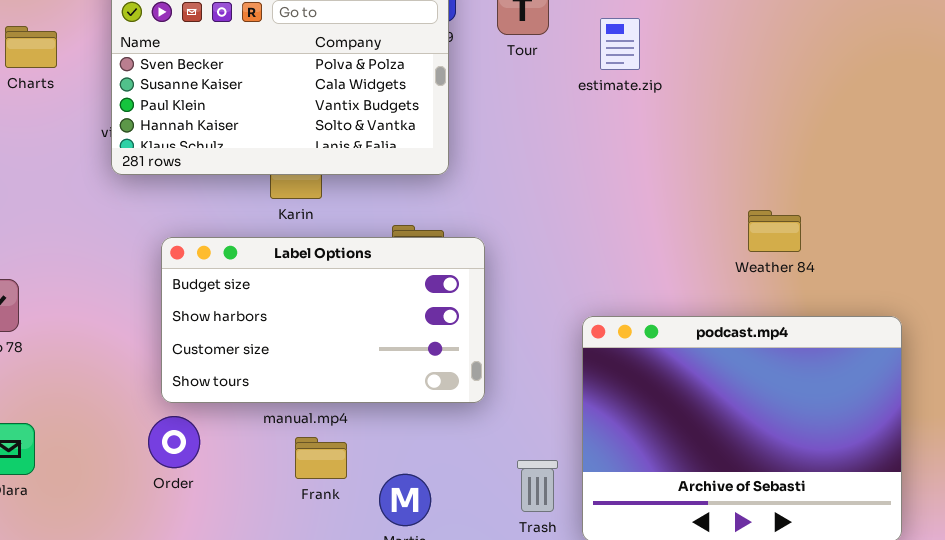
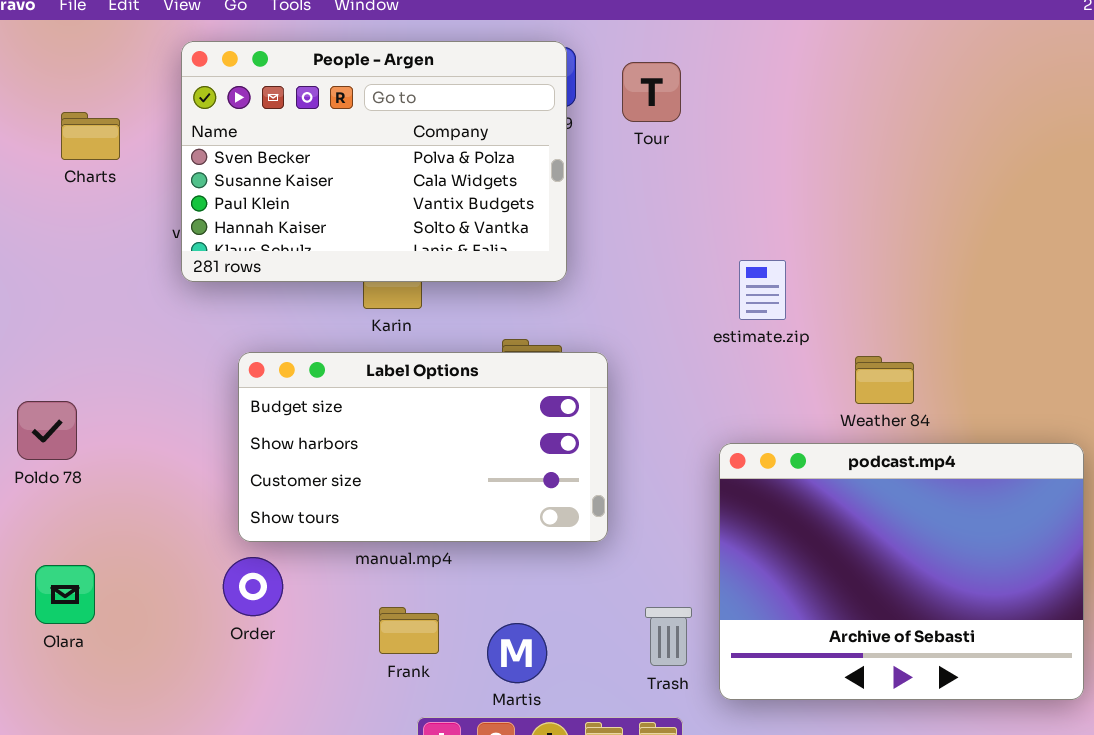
estimate.zip: [600,18,640,70] -> [739,260,786,320], moved
Weather 84: [748,210,801,252] -> [855,356,914,404], moved
Frank: [295,437,347,479] -> [379,607,439,654], moved

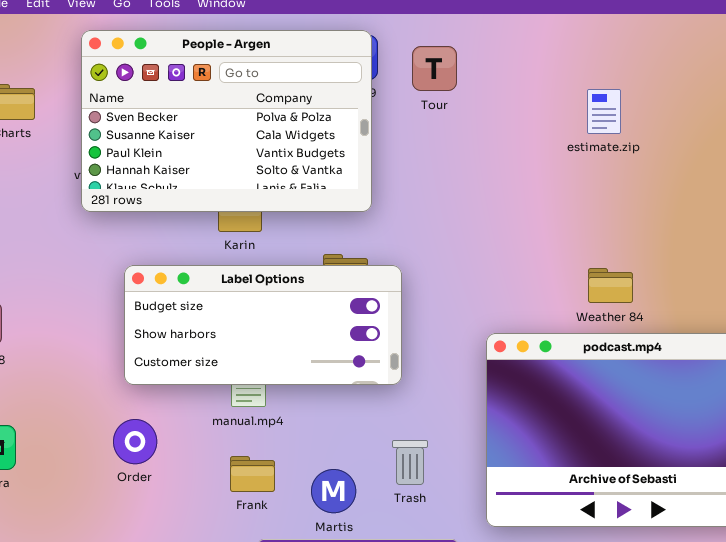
estimate.zip: [739,260,786,320] -> [587,89,621,134], moved
Label Options: [238,352,608,542] -> [124,265,402,385], resized
Trash: [645,607,692,666] -> [392,440,428,485], moved

